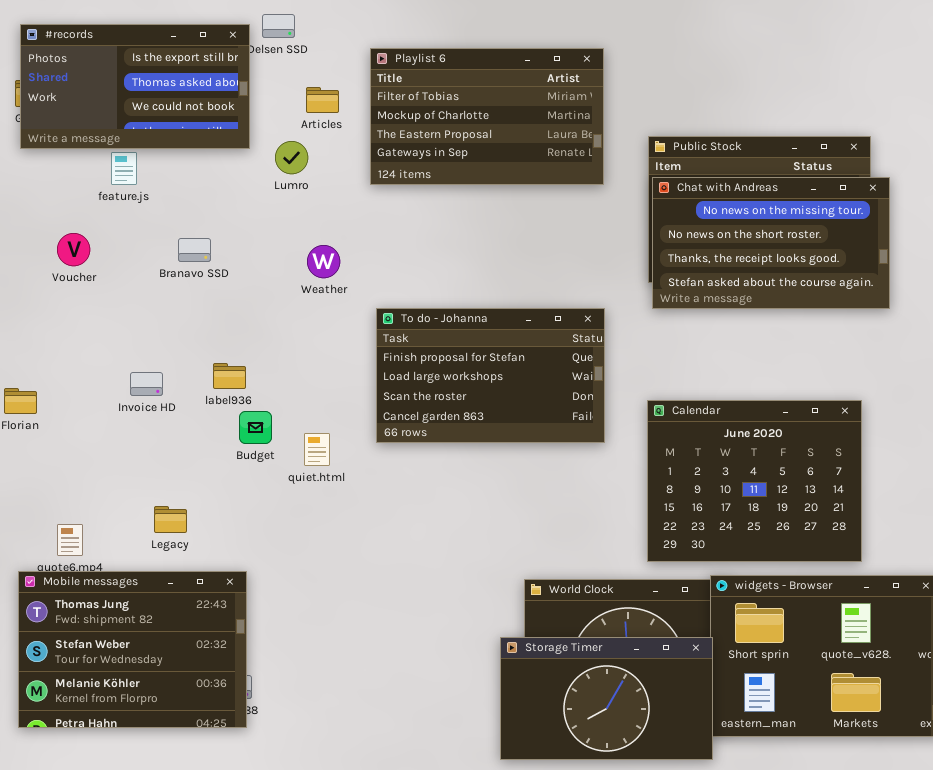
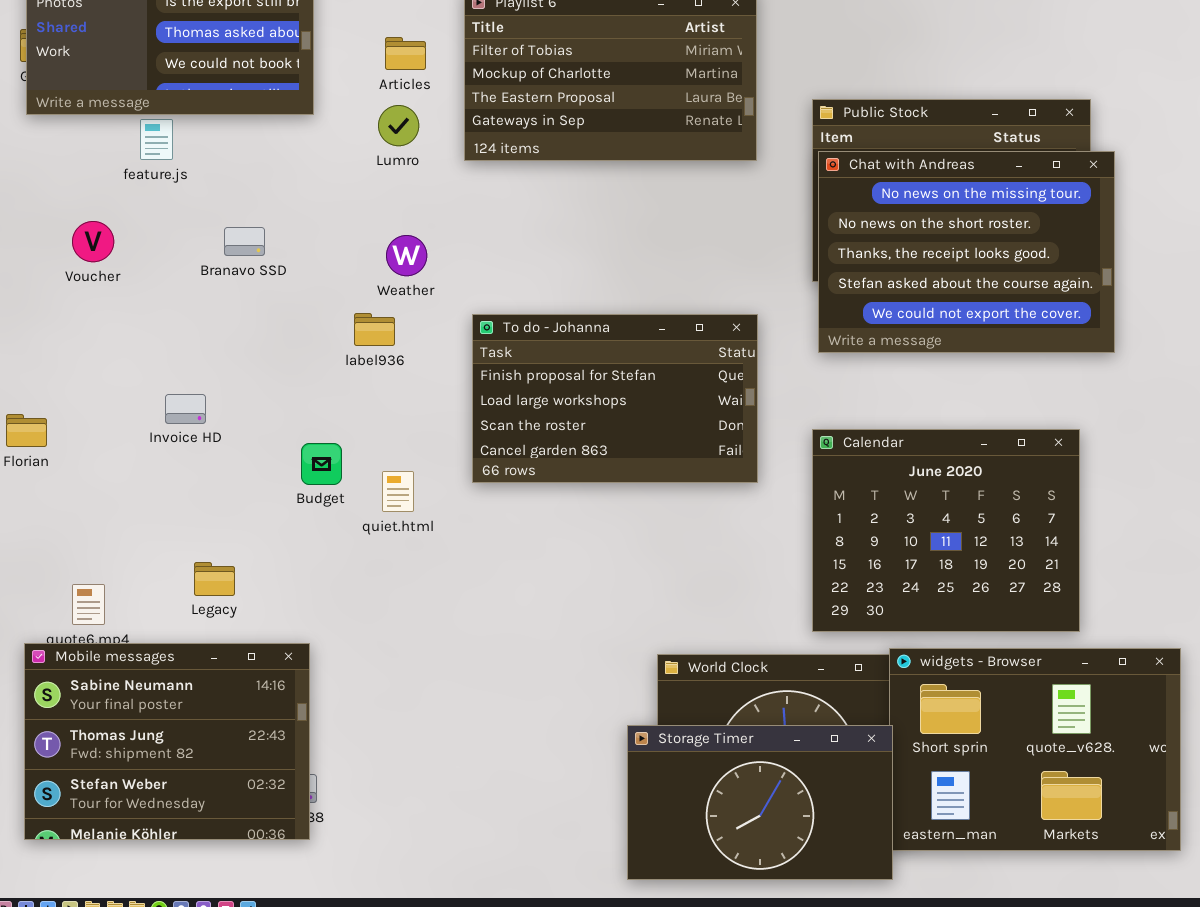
Lumro: [275,141,308,174] -> [378,105,419,146], moved
Chat with Andreas: [652,177,890,309] -> [818,151,1115,353], resized
label936: [213,363,246,389] -> [354,313,395,346], moved
Mobile messages: [18,571,247,728] -> [24,643,310,840], scrolled up 1 row

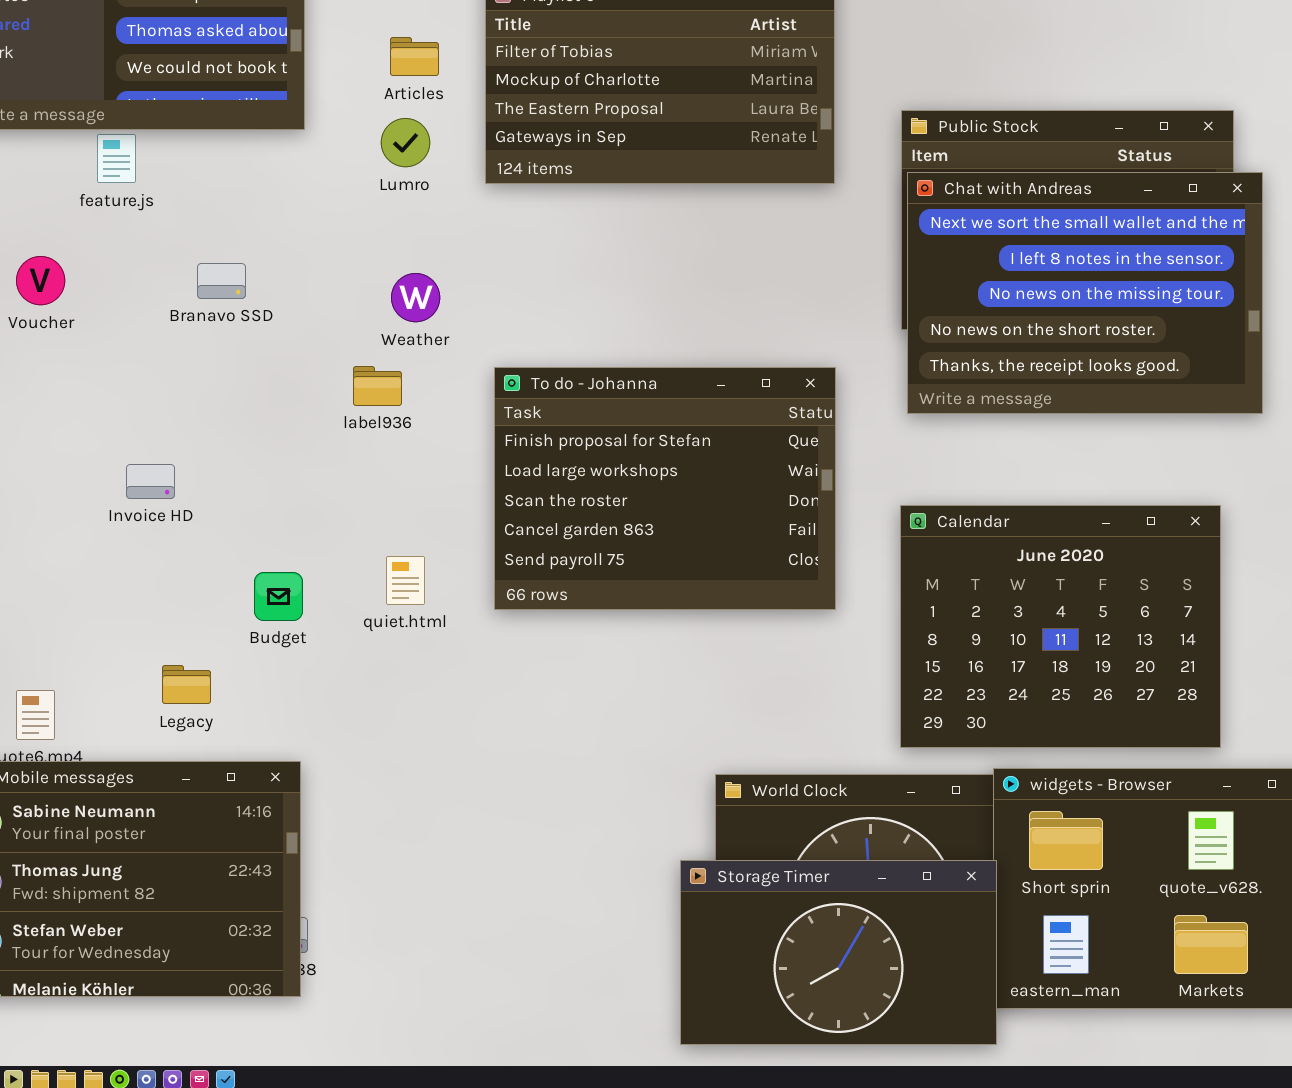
Chat with Andreas: [818,151,1115,353] -> [907,172,1263,414], scrolled up 2 rows
To do - Johanna: [472,314,758,483] -> [494,367,836,610], resized
Budget: [301,443,342,485] -> [254,572,303,621], moved

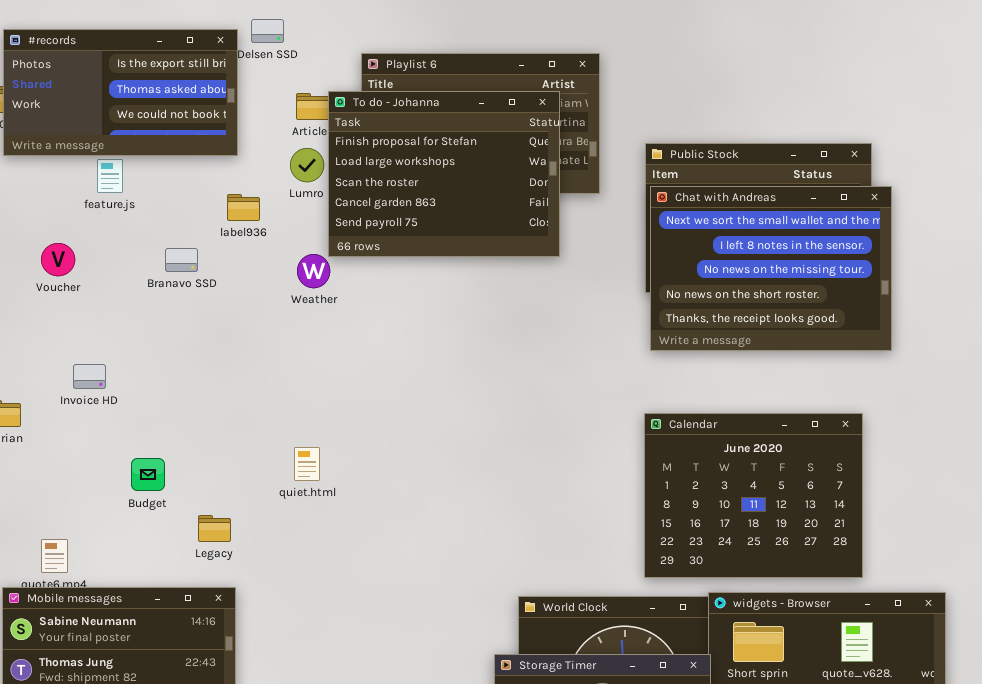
label936: [353,366,402,406] -> [227,194,260,221], moved
To do - Johanna: [494,367,836,610] -> [328,91,560,257], moved
Invoice HD: [126,464,175,499] -> [73,364,106,389], moved
Budget: [254,572,303,621] -> [131,458,165,491], moved
Legacy: [162,665,211,704] -> [198,515,231,542], moved

